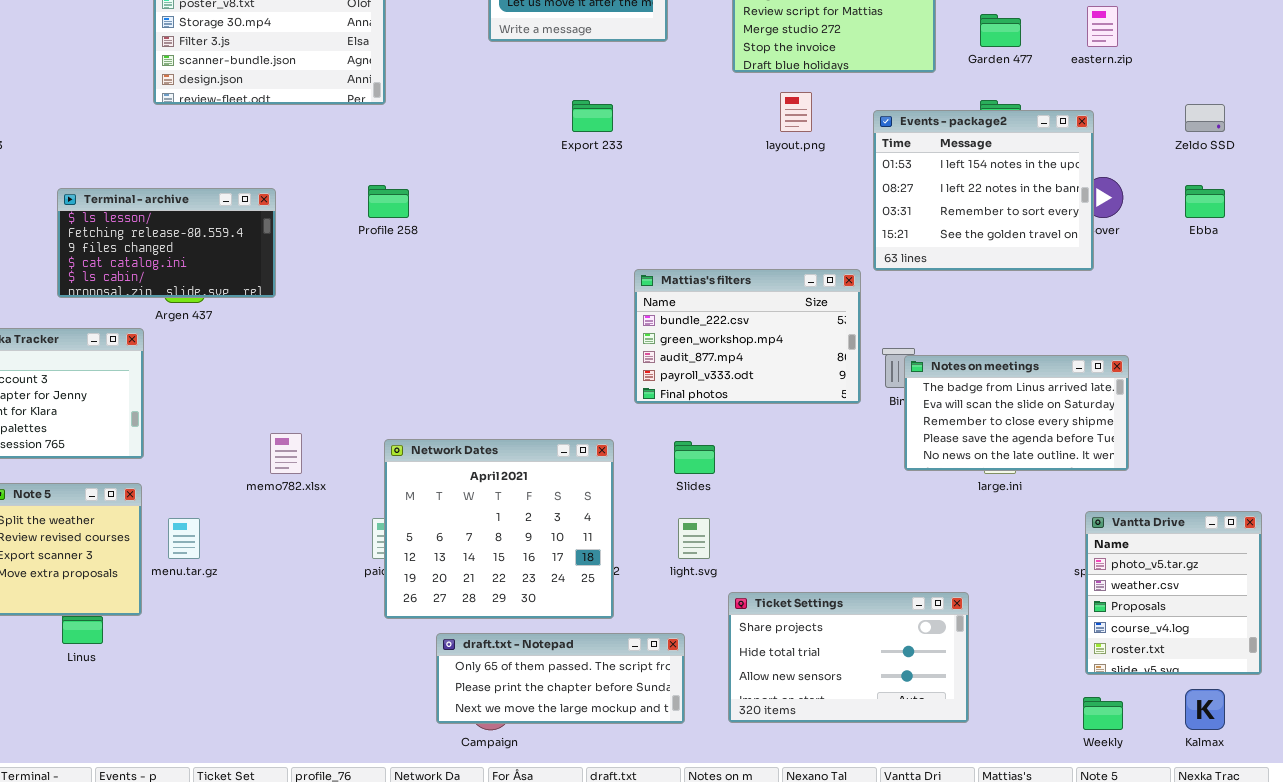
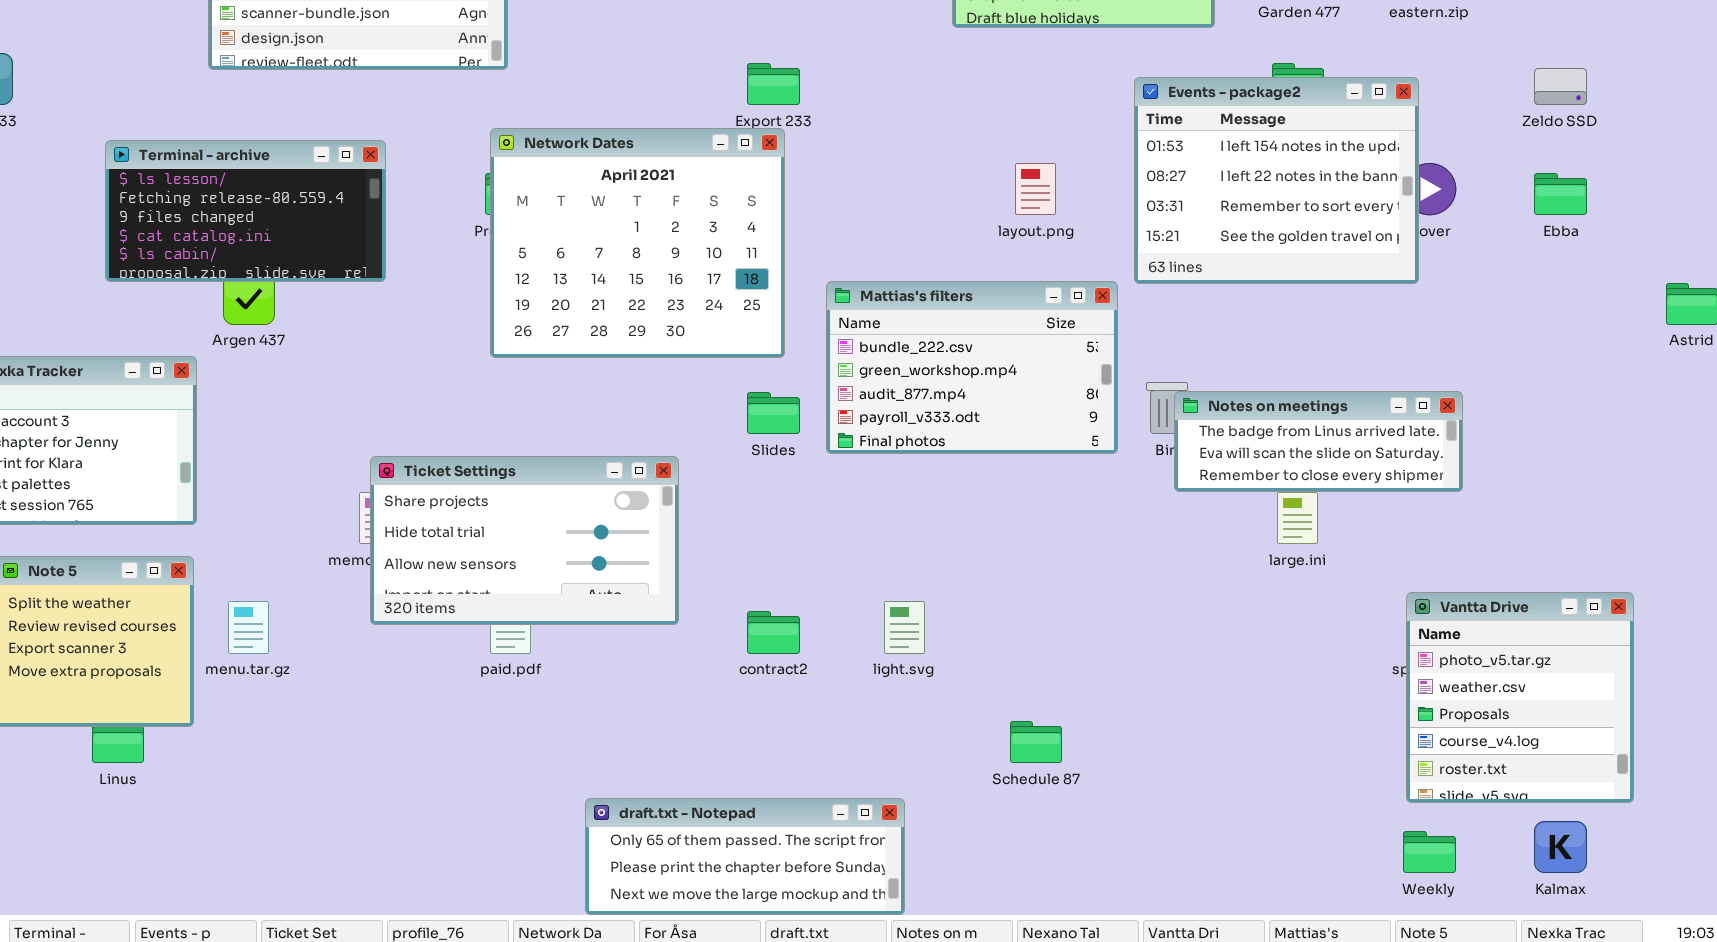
layout.png: [780,92,812,132] -> [1015,163,1056,215], moved
Terminal - archive: [57,188,276,298] -> [105,140,386,282], moved
Notes on meetings: [904,355,1129,471] -> [1174,391,1463,492], resized
Network Dates: [384,439,614,619] -> [490,128,785,358], moved
Slides: [674,441,715,474] -> [747,392,800,434], moved
Ticket Settings: [728,592,969,723] -> [370,456,679,625], moved
draft.txt - Notepad: [436,633,685,724] -> [585,798,905,915], moved

